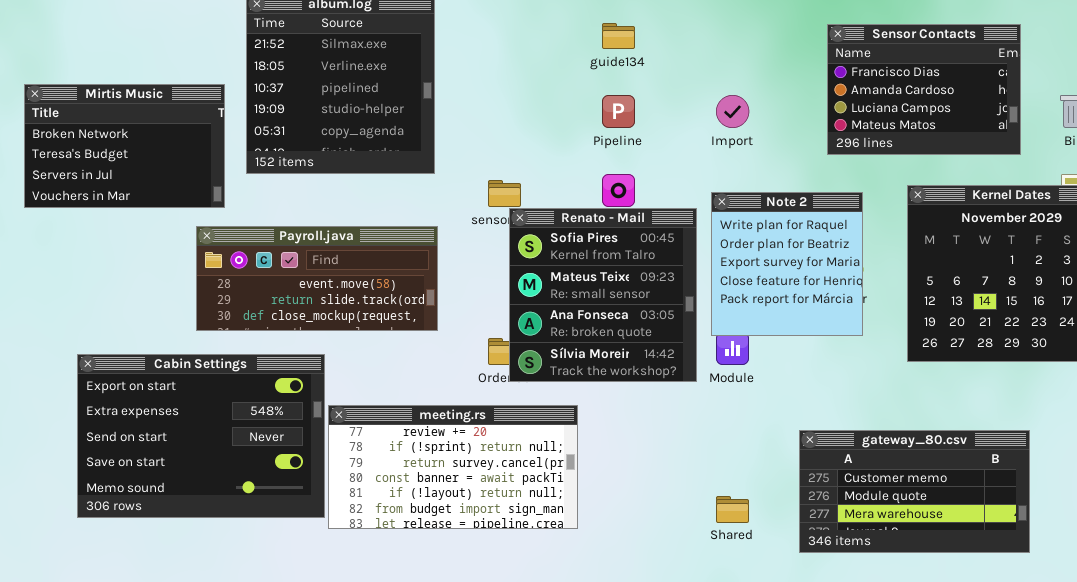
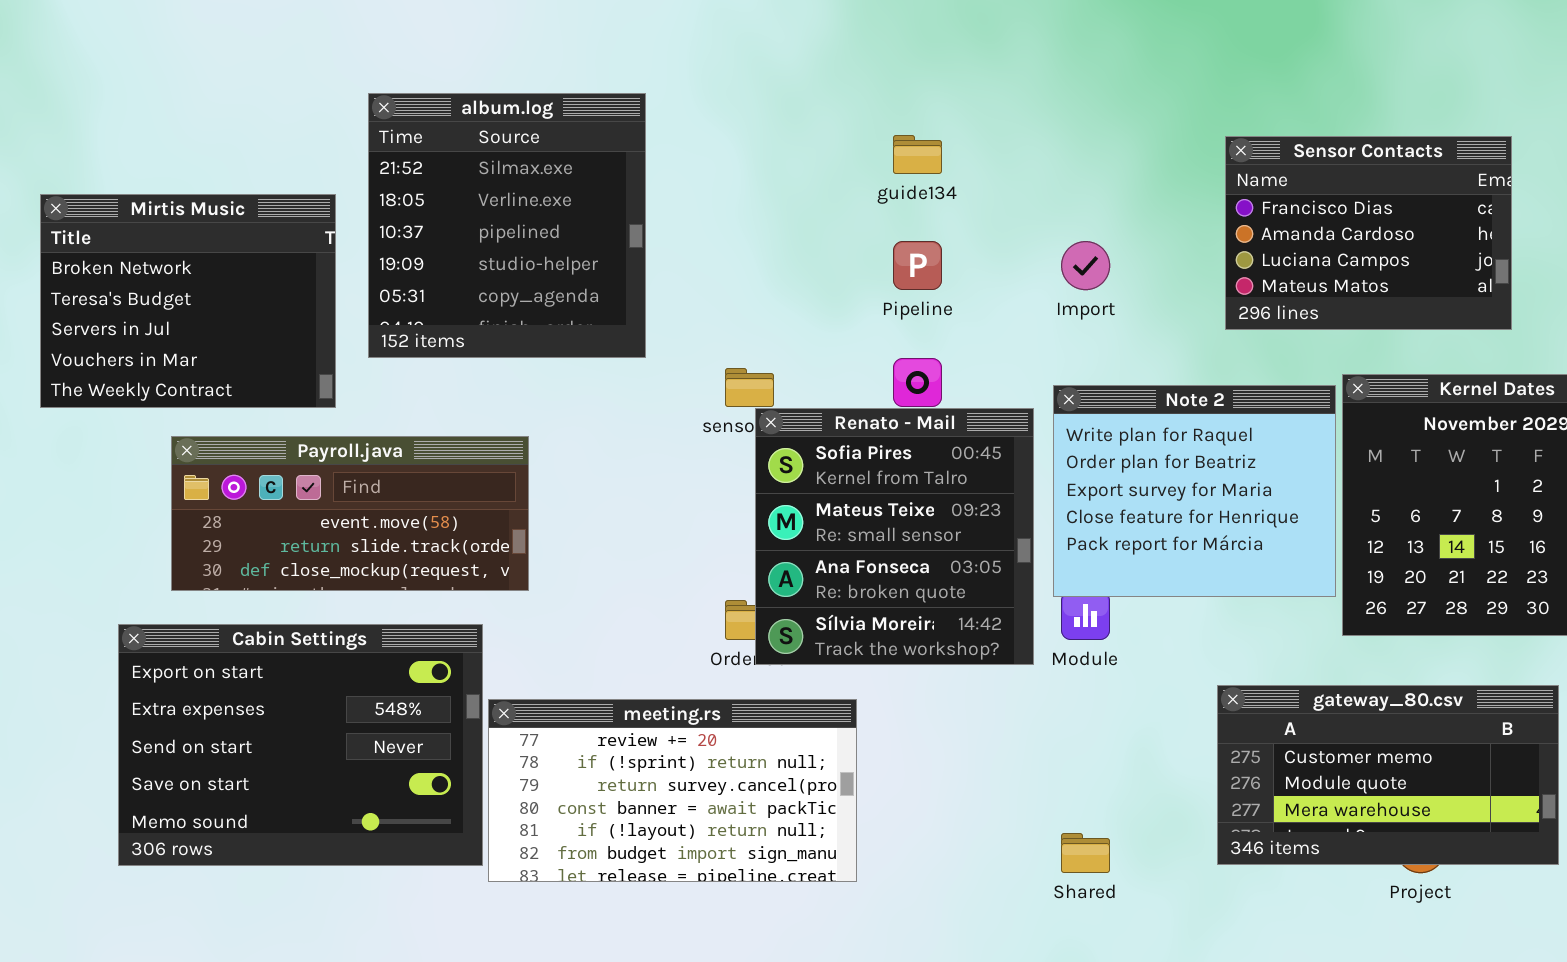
Mirtis Music: [24,84,225,208] -> [40,194,336,408], resized
Note 2: [711,192,863,336] -> [1053,385,1336,597], resized
Payroll.java: [196,226,438,331] -> [171,436,529,591], moved
gateway_80.csv: [799,430,1030,553] -> [1217,685,1559,865], moved

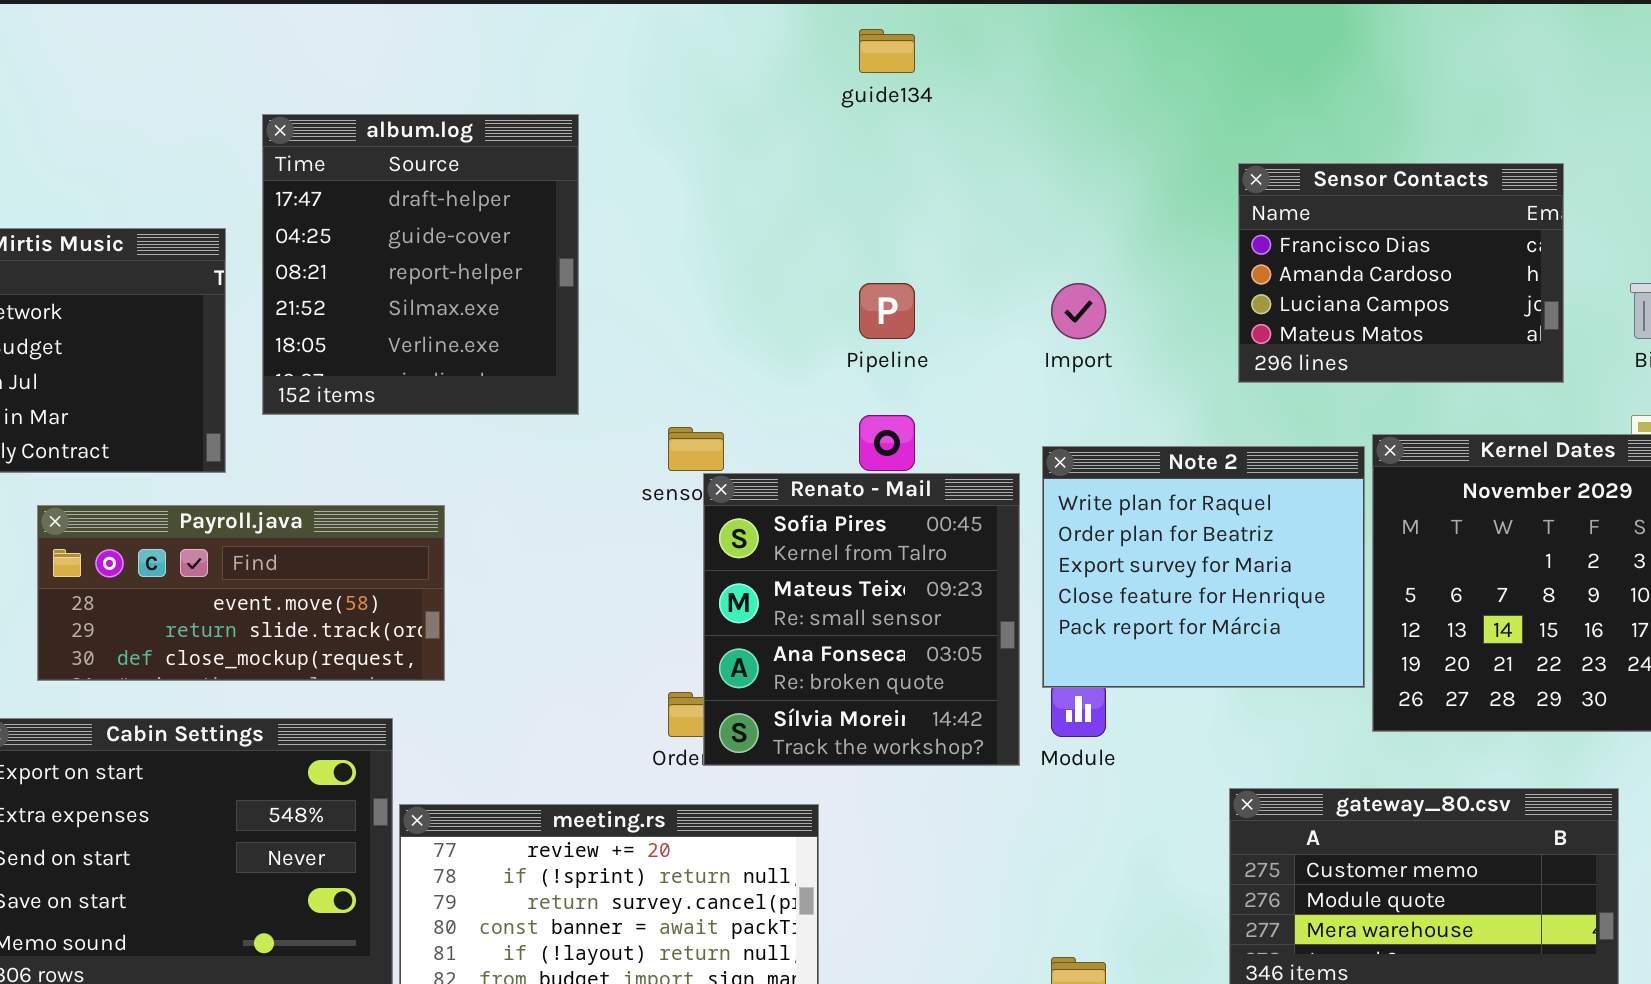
album.log: [368,93,646,358] -> [262,114,579,415], scrolled up 3 rows
guide134: [893,135,942,174] -> [859,29,915,73], moved

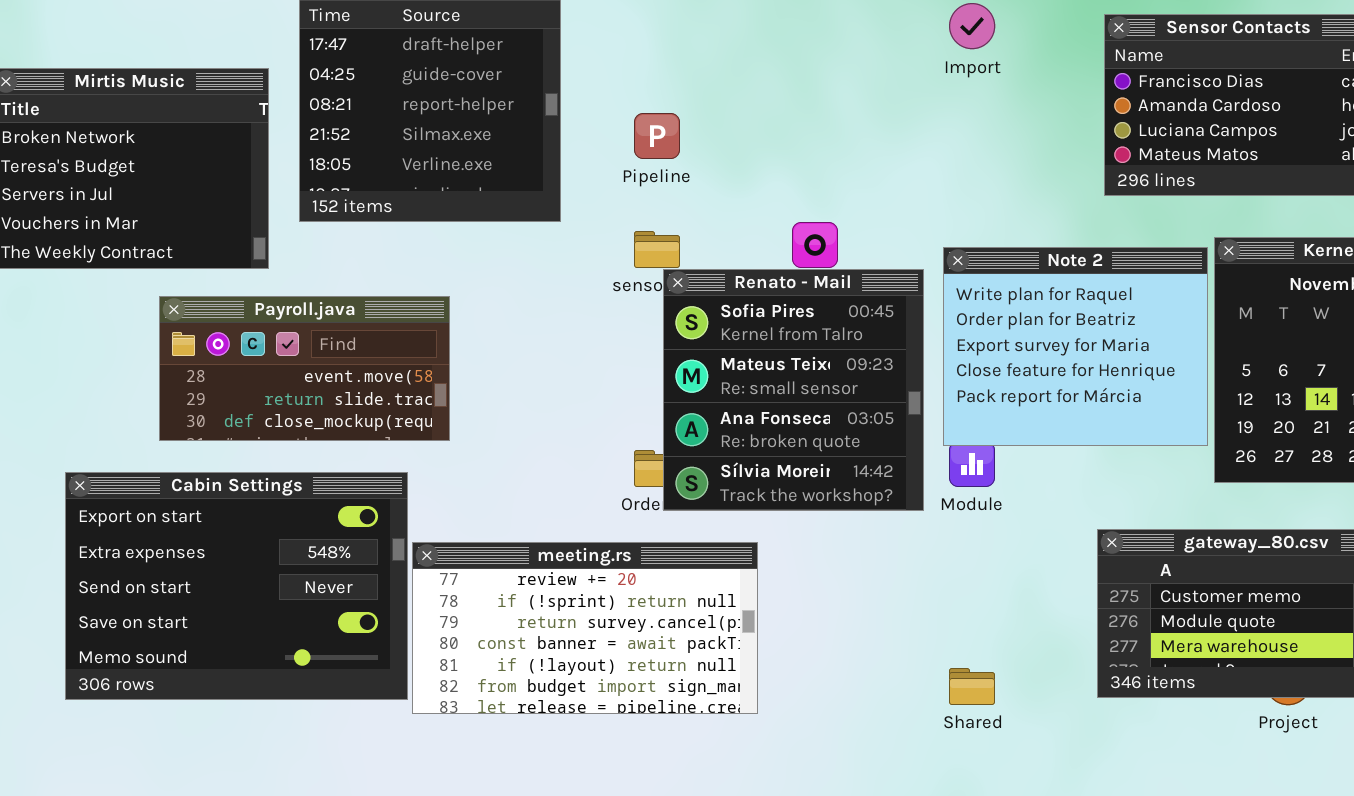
Pipeline: [859,283,915,339] -> [634,113,680,159], moved
Import: [1051,283,1106,339] -> [949,3,995,49], moved
Payroll.java: [37,505,445,681] -> [159,296,450,441], resized

